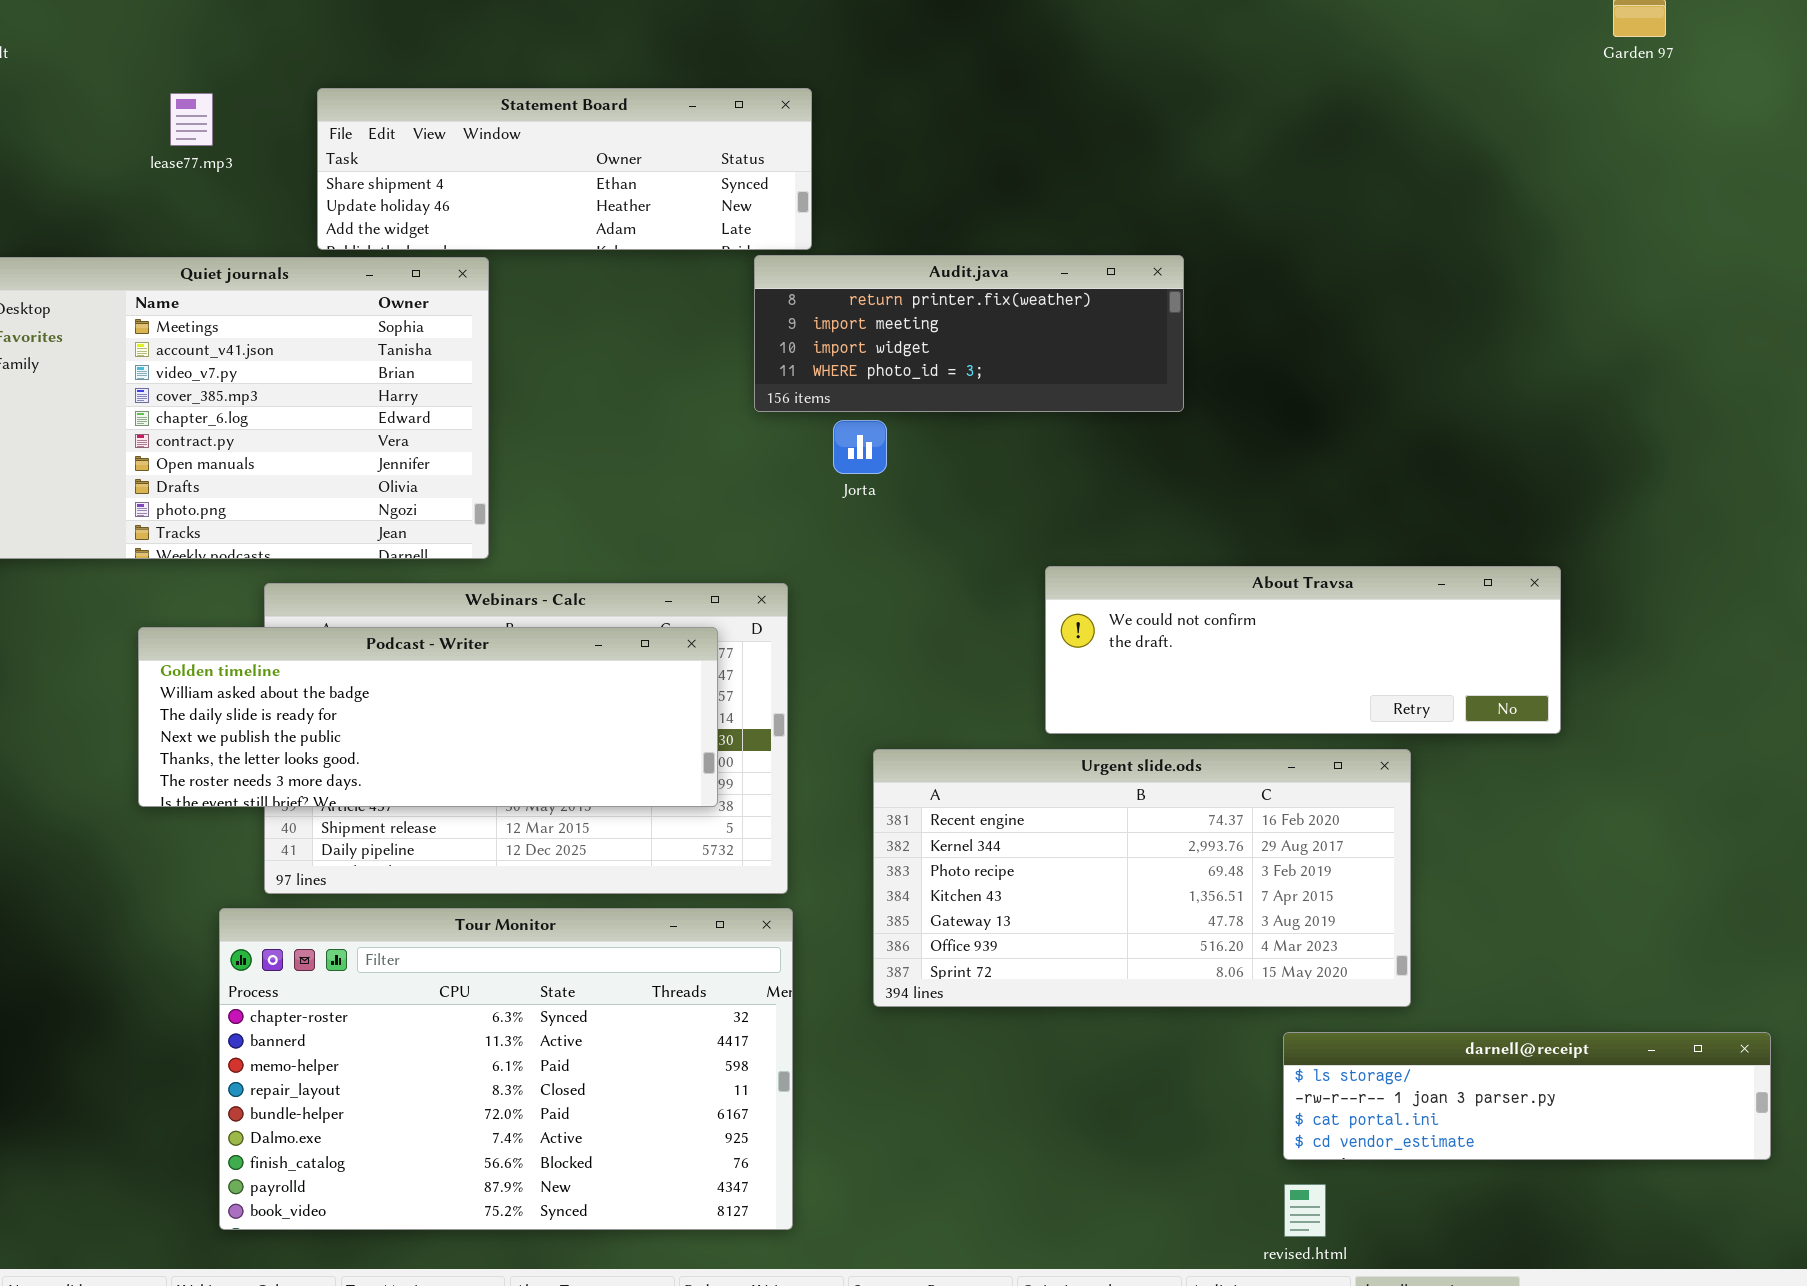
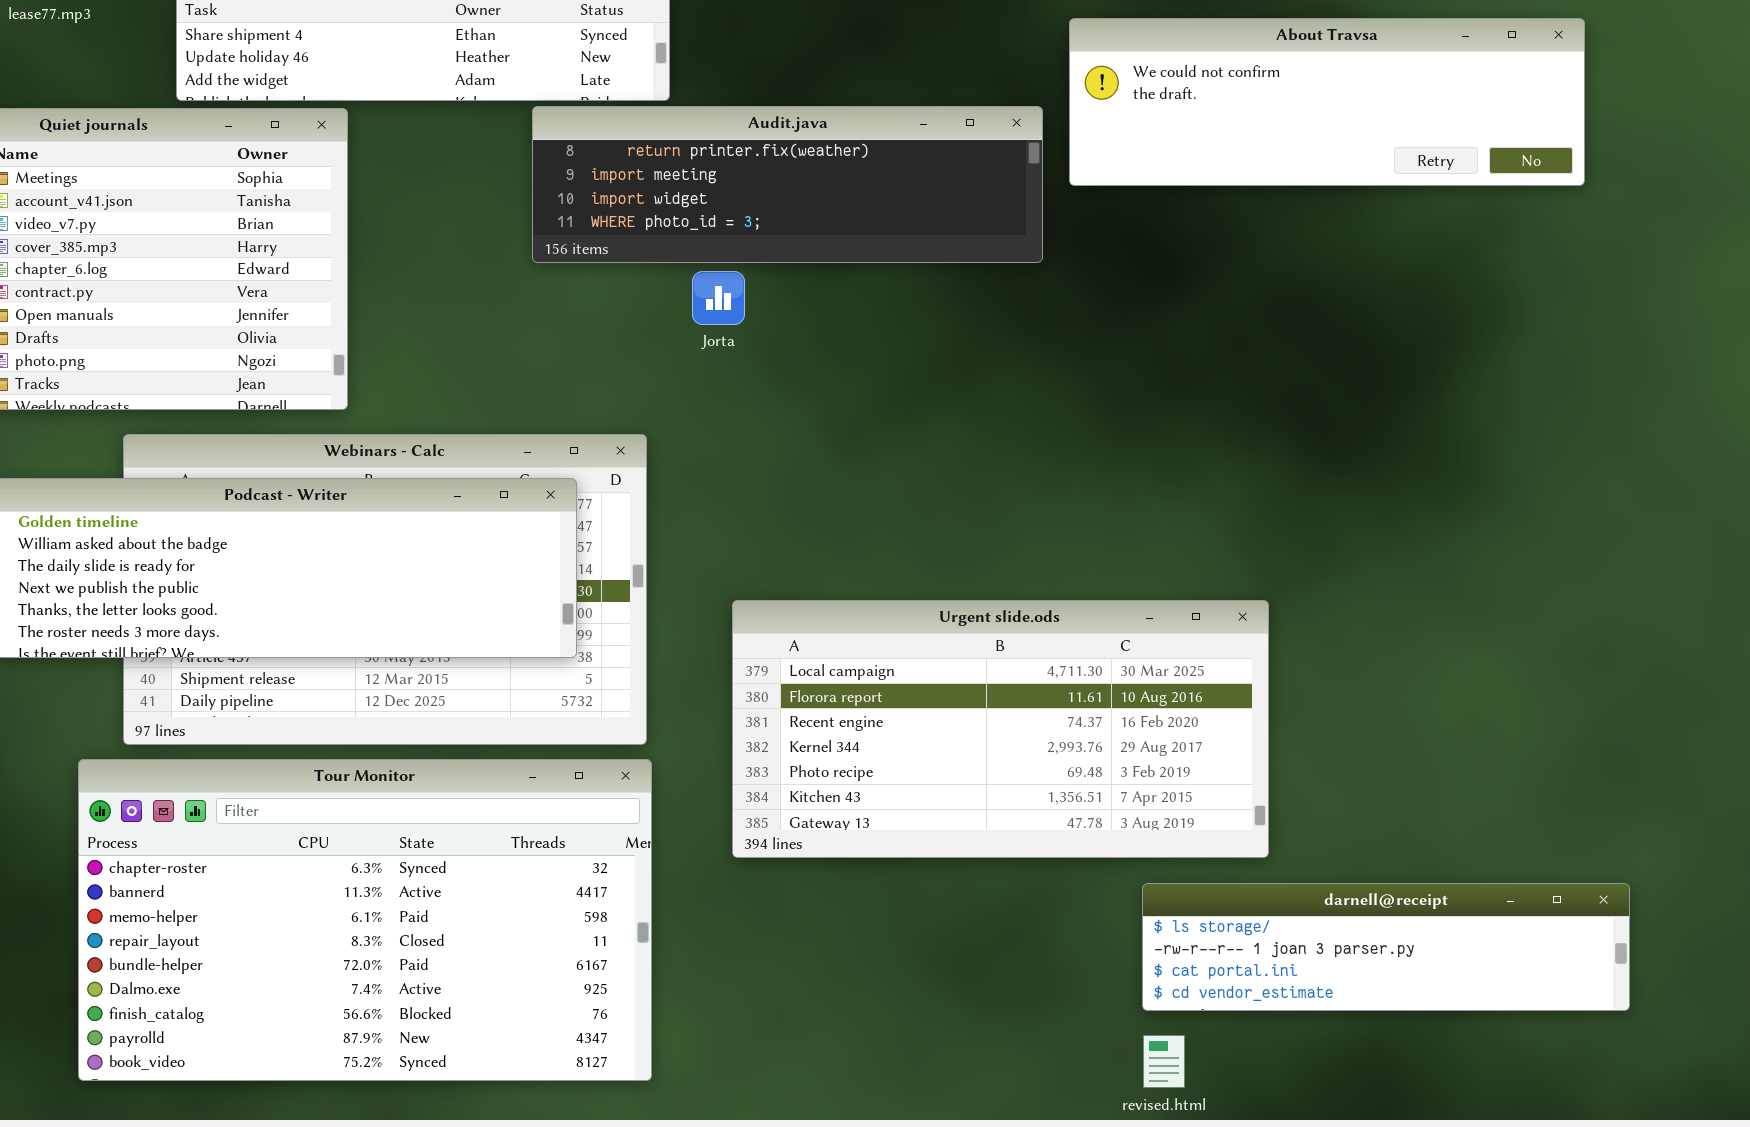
Audit.java: [754,255,1184,412] -> [532,106,1043,263], resized
About Travsa: [1045,566,1561,734] -> [1069,18,1585,186], moved
Urgent slide.ods: [873,749,1411,1007] -> [732,600,1269,858], scrolled up 2 rows

